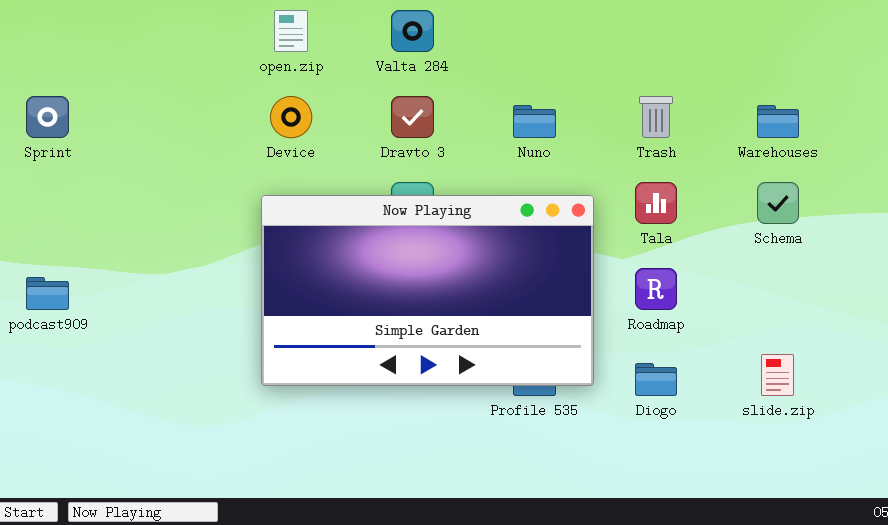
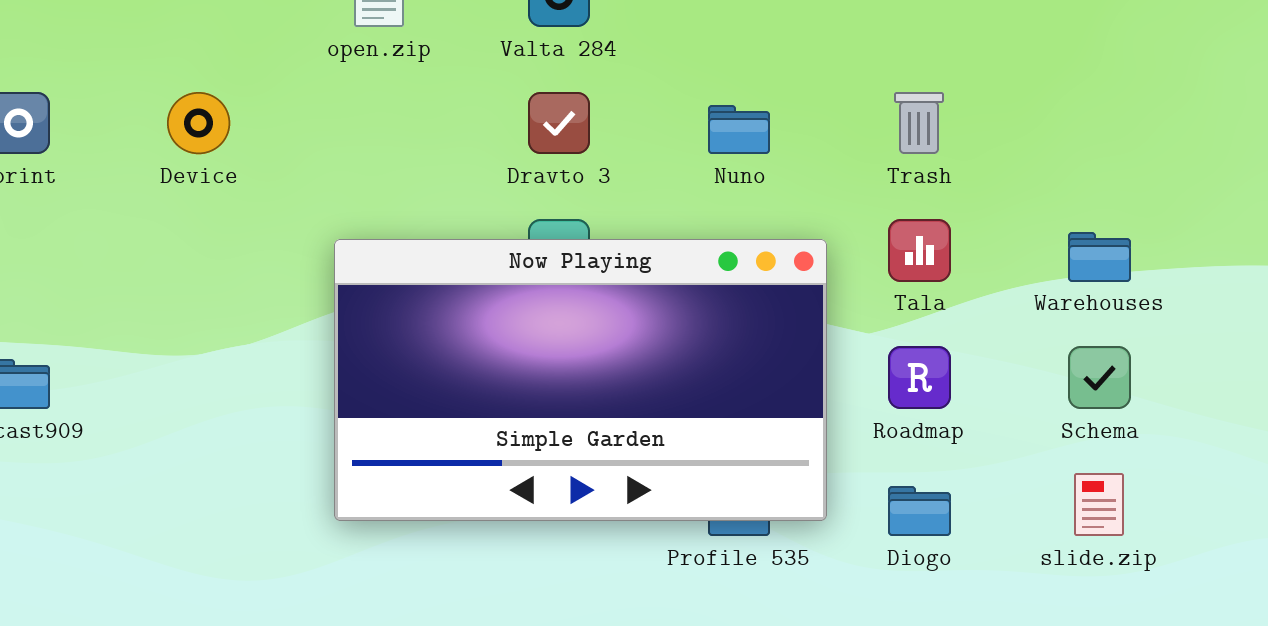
Device: [270,96,312,138] -> [167,92,230,154], moved
Warehouses: [757,105,799,138] -> [1068,232,1131,282], moved
Schema: [757,182,799,224] -> [1068,346,1131,409], moved

